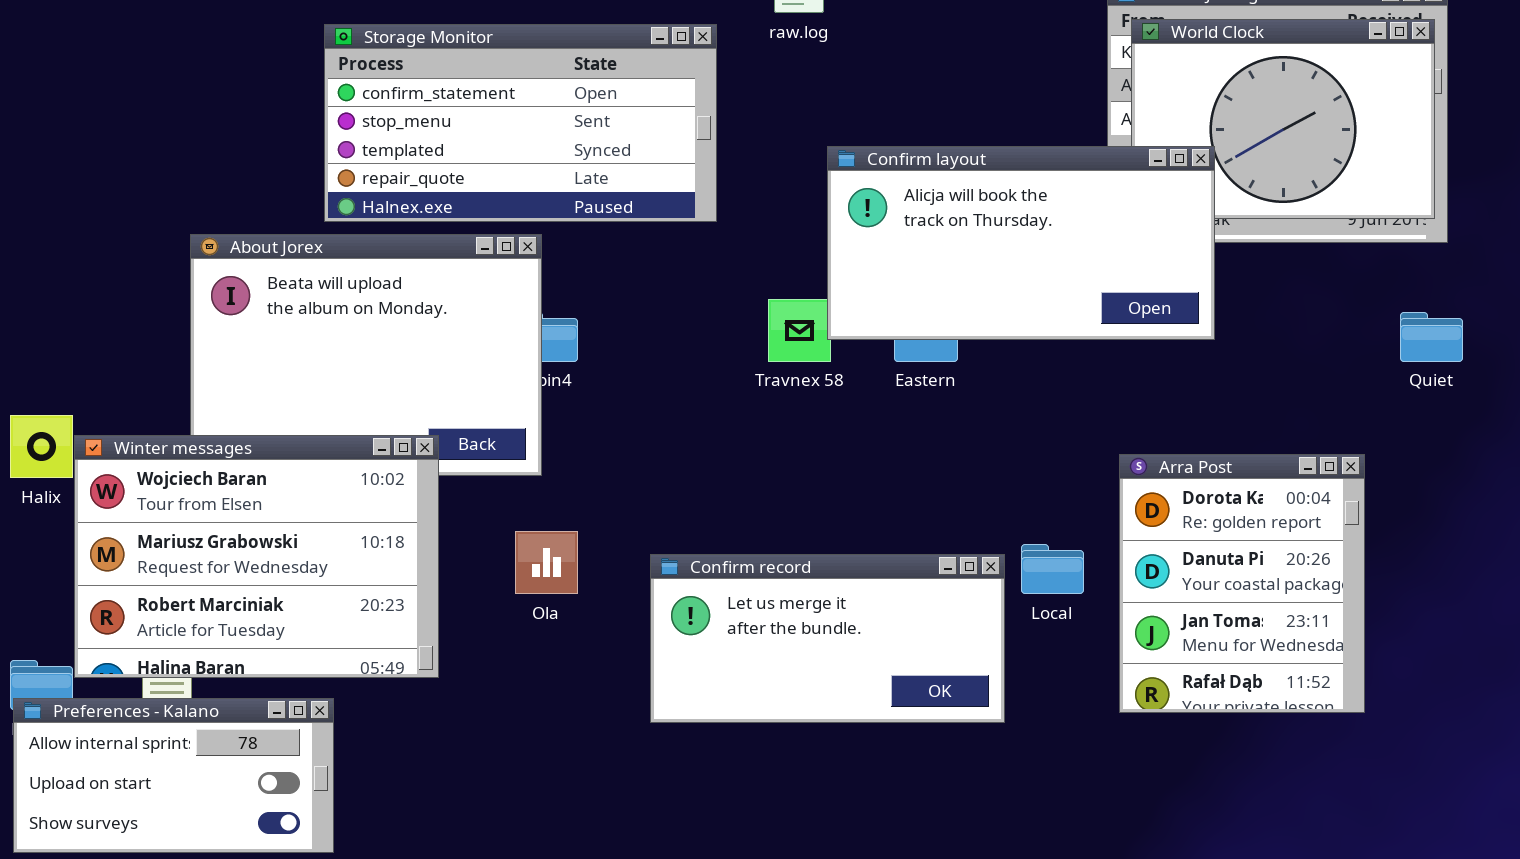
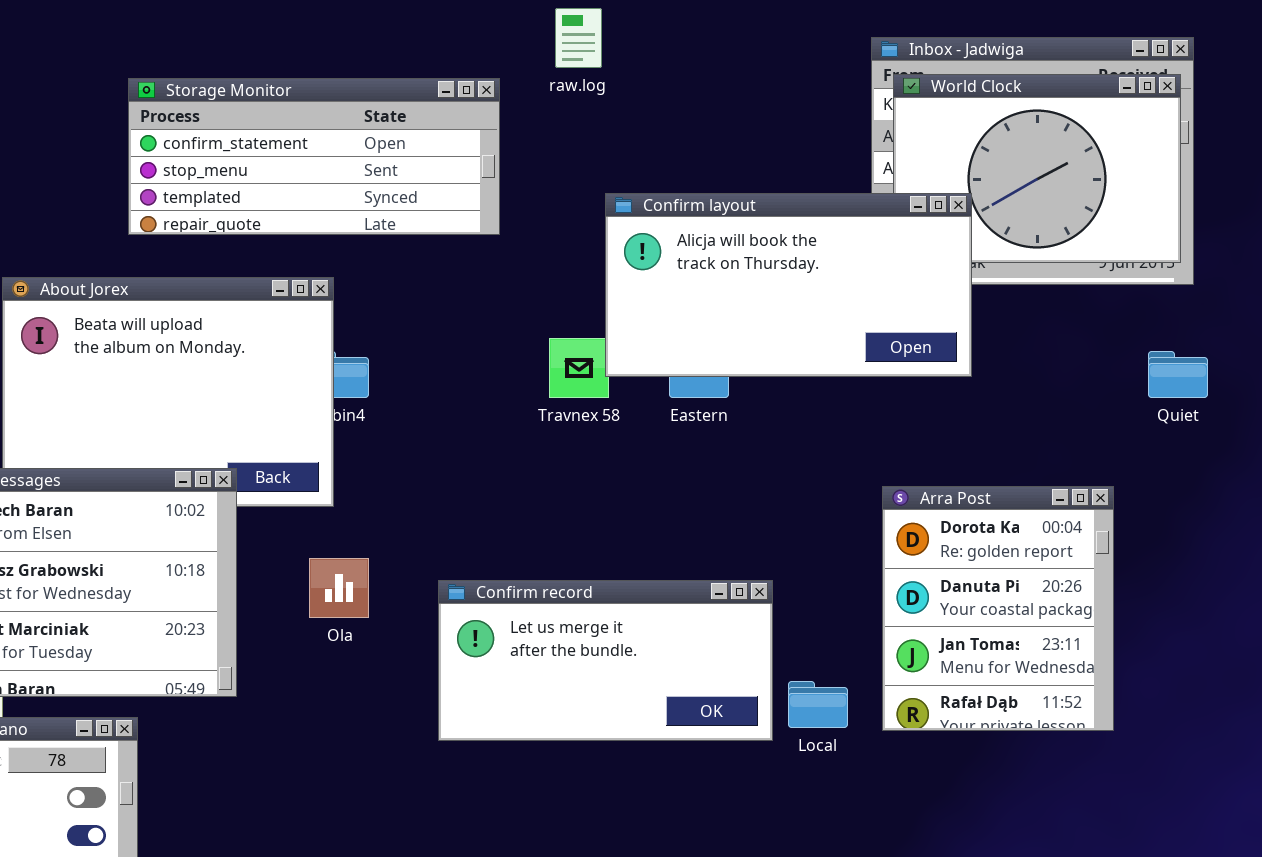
Storage Monitor: [324,24,717,222] -> [128,78,500,235], resized
Local: [1021,544,1084,594] -> [788,681,848,728], moved

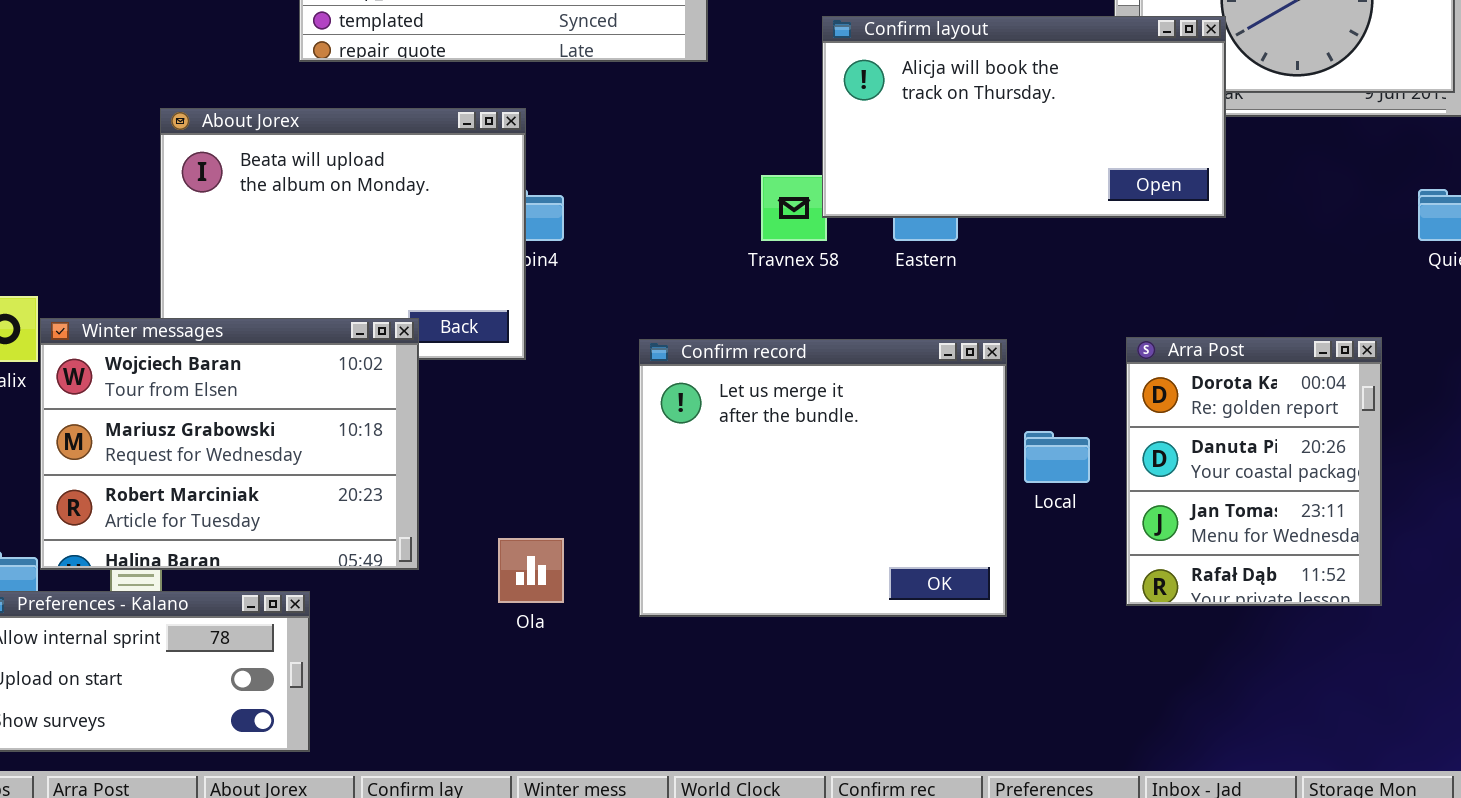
Ola: [309,558,369,618] -> [498,538,564,603], moved
Confirm record: [438,580,773,741] -> [639,339,1007,617], resized
Local: [788,681,848,728] -> [1024,431,1090,483], moved

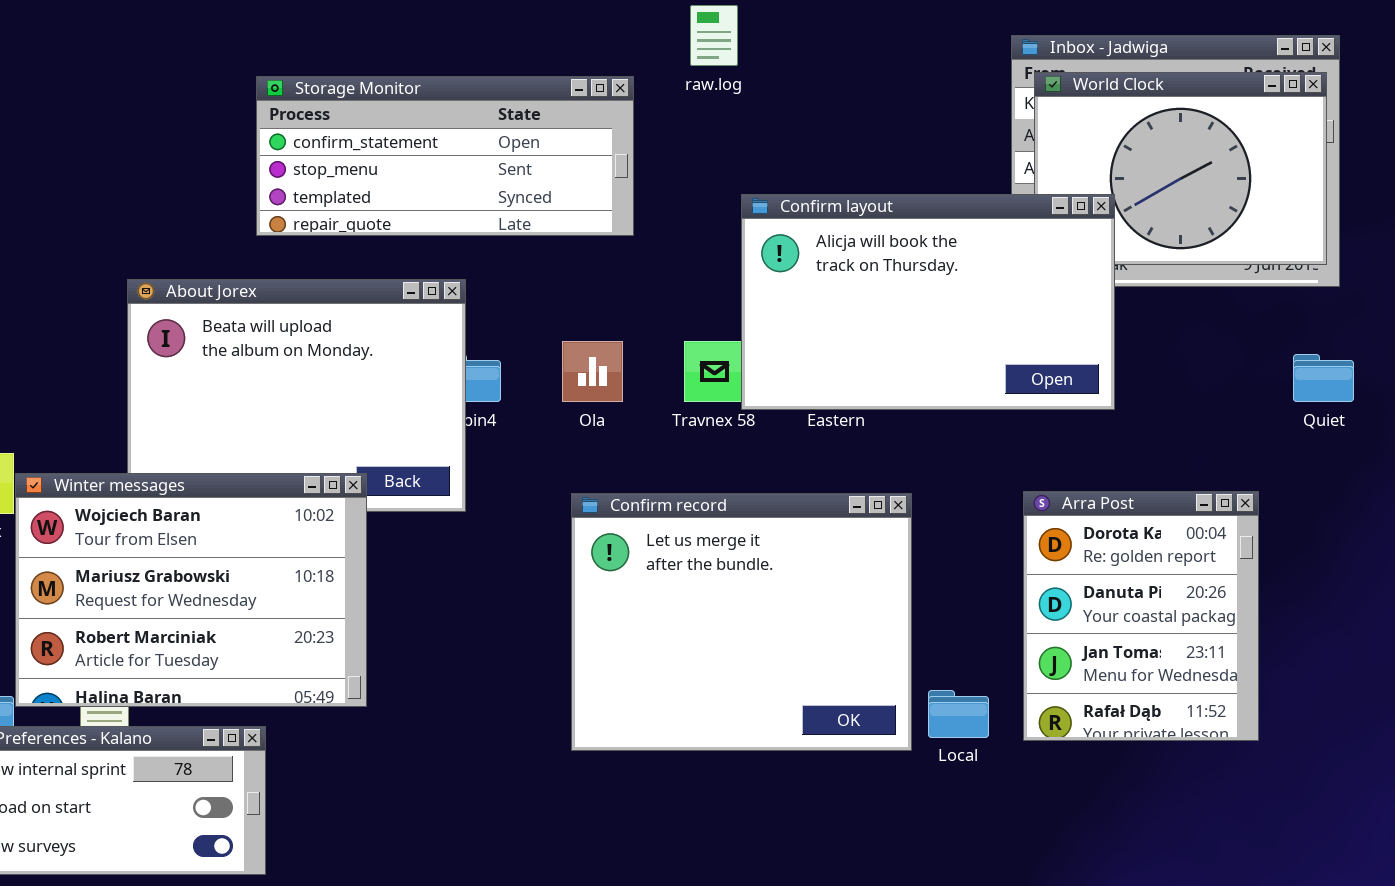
Confirm layout: [822,16,1226,218] -> [741,194,1115,410], resized
Local: [1024,431,1090,483] -> [928,690,989,738], moved
Ola: [498,538,564,603] -> [562,341,623,402], moved

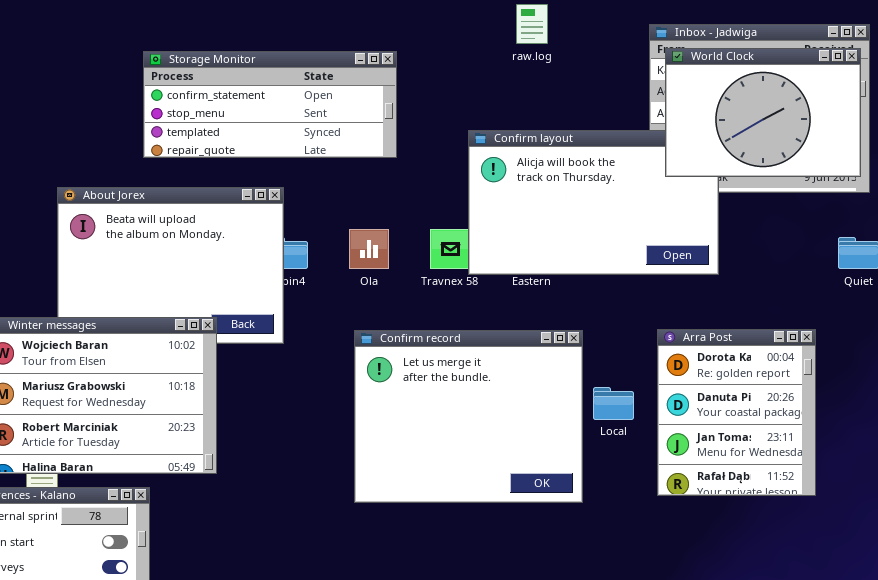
raw.log: [690,5,738,66] -> [516,4,548,44], moved
World Clock: [1034,72,1327,265] -> [665,48,861,177], raised
Local: [928,690,989,738] -> [593,387,634,420], moved

